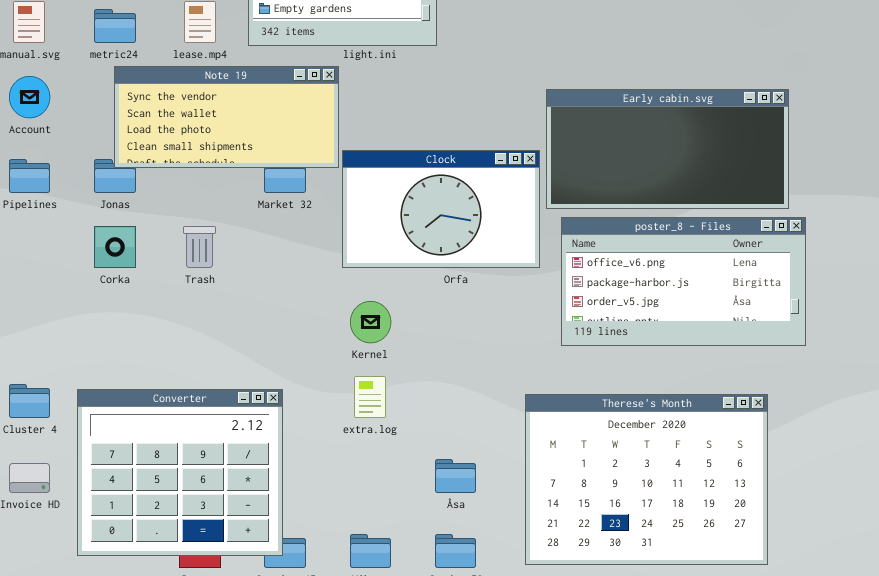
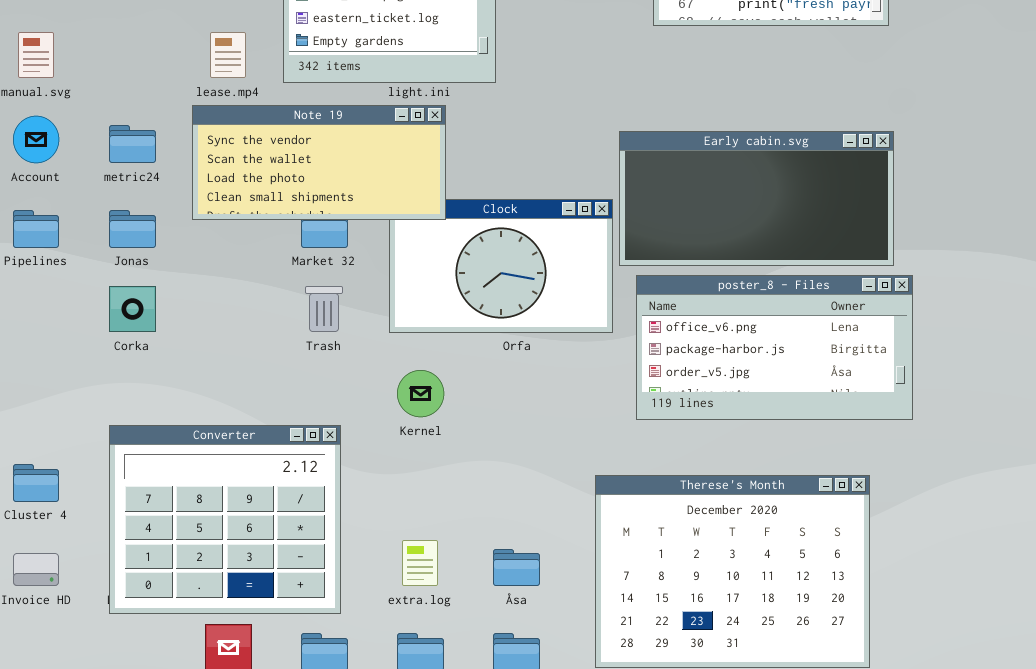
metric24: [94,9,136,43] -> [109,125,156,163], moved
Note 19: [114,66,339,168] -> [192,105,446,220], moved
Trash: [183,226,216,268] -> [305,286,343,332], moved
extra.log: [354,376,386,418] -> [402,540,438,586], moved
Converter: [77,389,283,556] -> [109,425,341,614], moved

